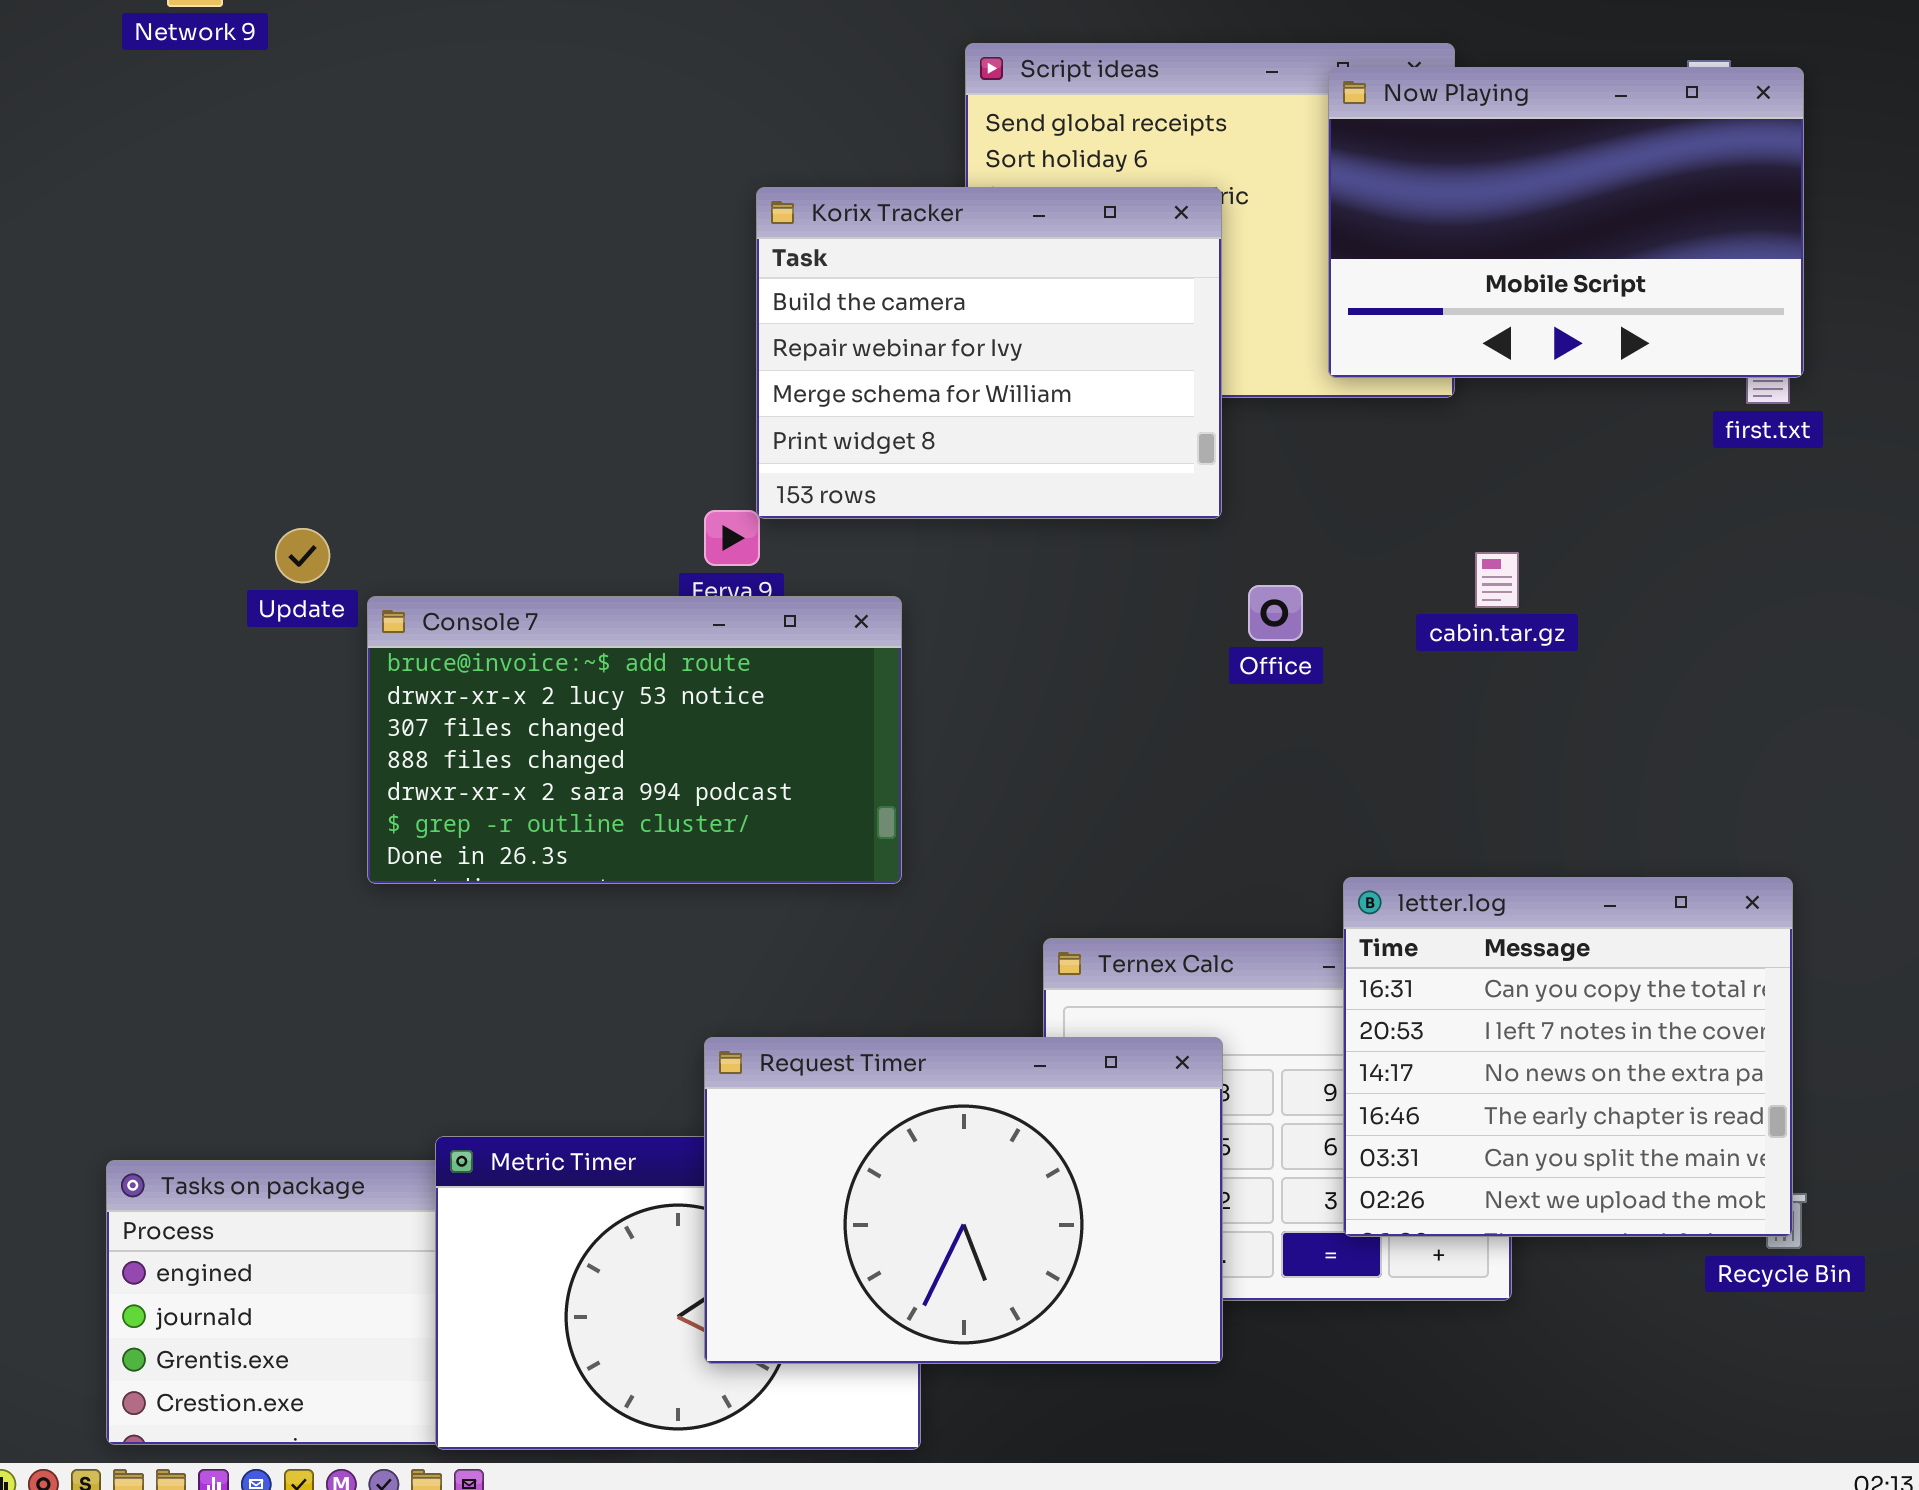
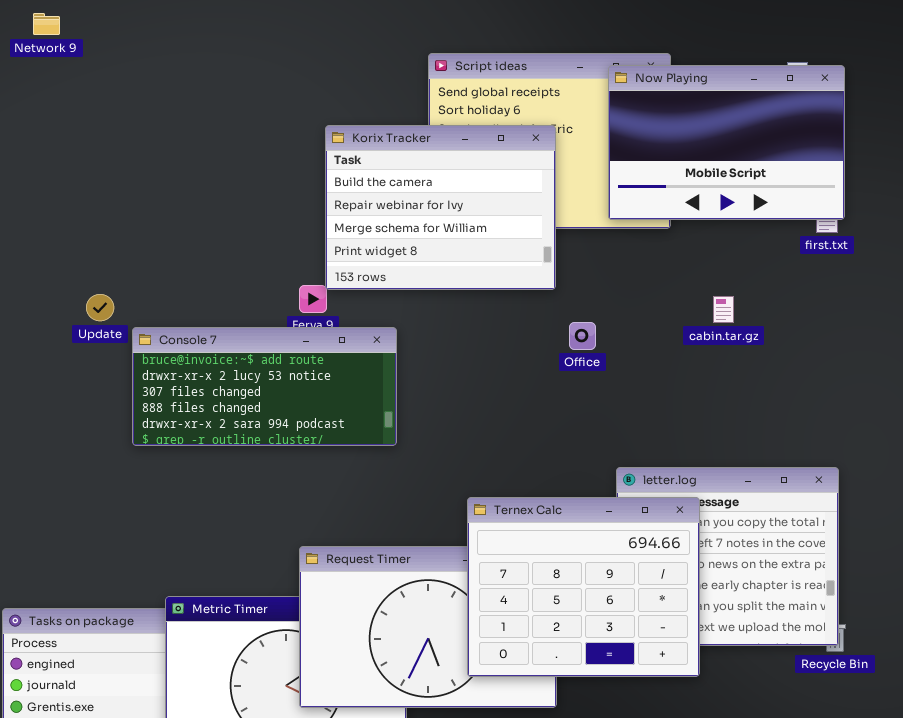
cabin.tar.gz: [1475,552,1519,608] -> [713,296,734,323], moved
Console 7: [367,596,902,884] -> [132,327,397,446], resized
Ternex Calc: [1043,938,1512,1301] -> [467,497,700,677], raised

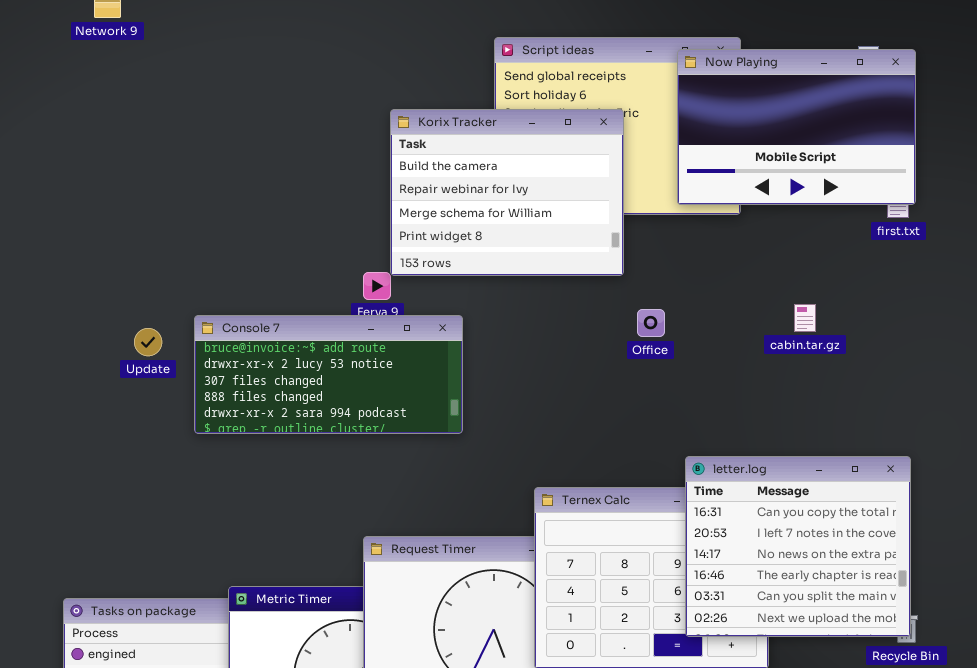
Update: [86,294,114,321] -> [134,328,162,356], moved
cabin.tar.gz: [713,296,734,323] -> [794,304,816,332], moved
letter.log: [616,467,839,646] -> [685,456,911,637], raised

